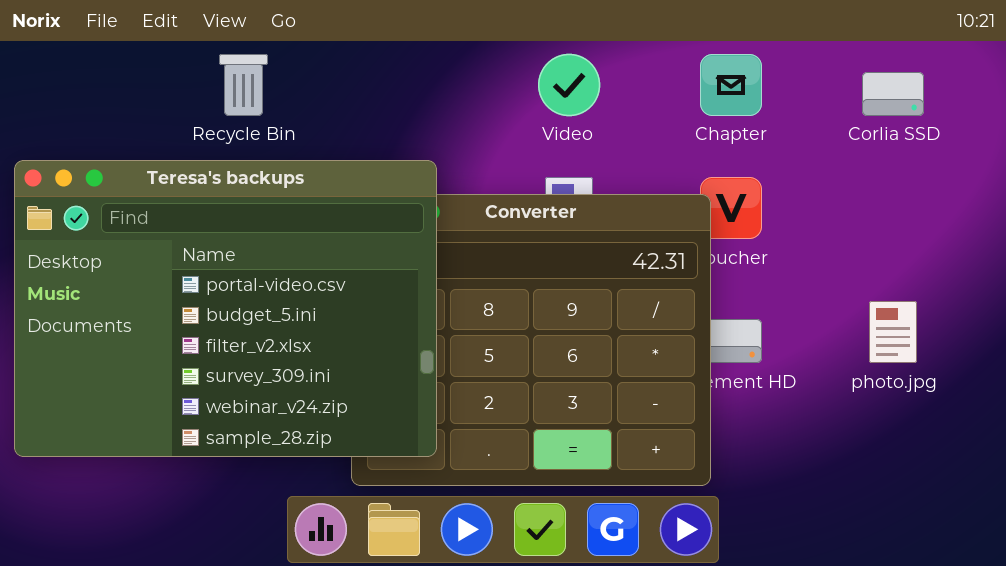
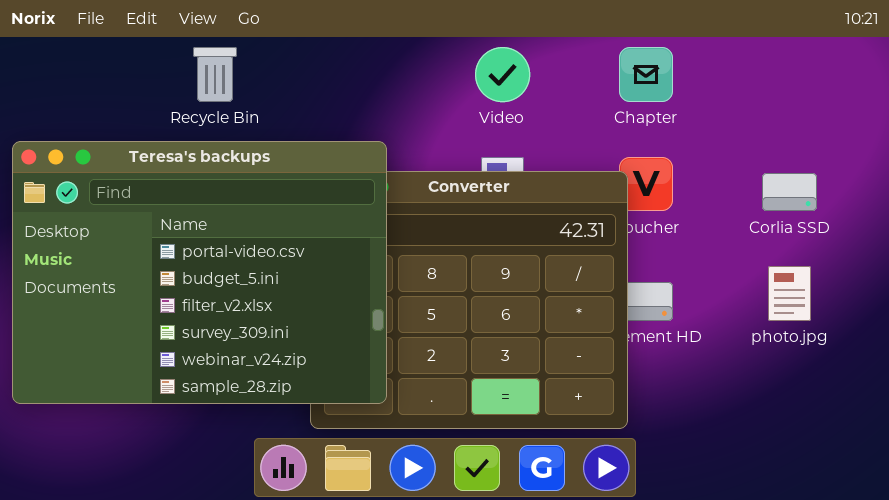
Corlia SSD: [862,72,924,116] -> [762,173,817,211], moved

